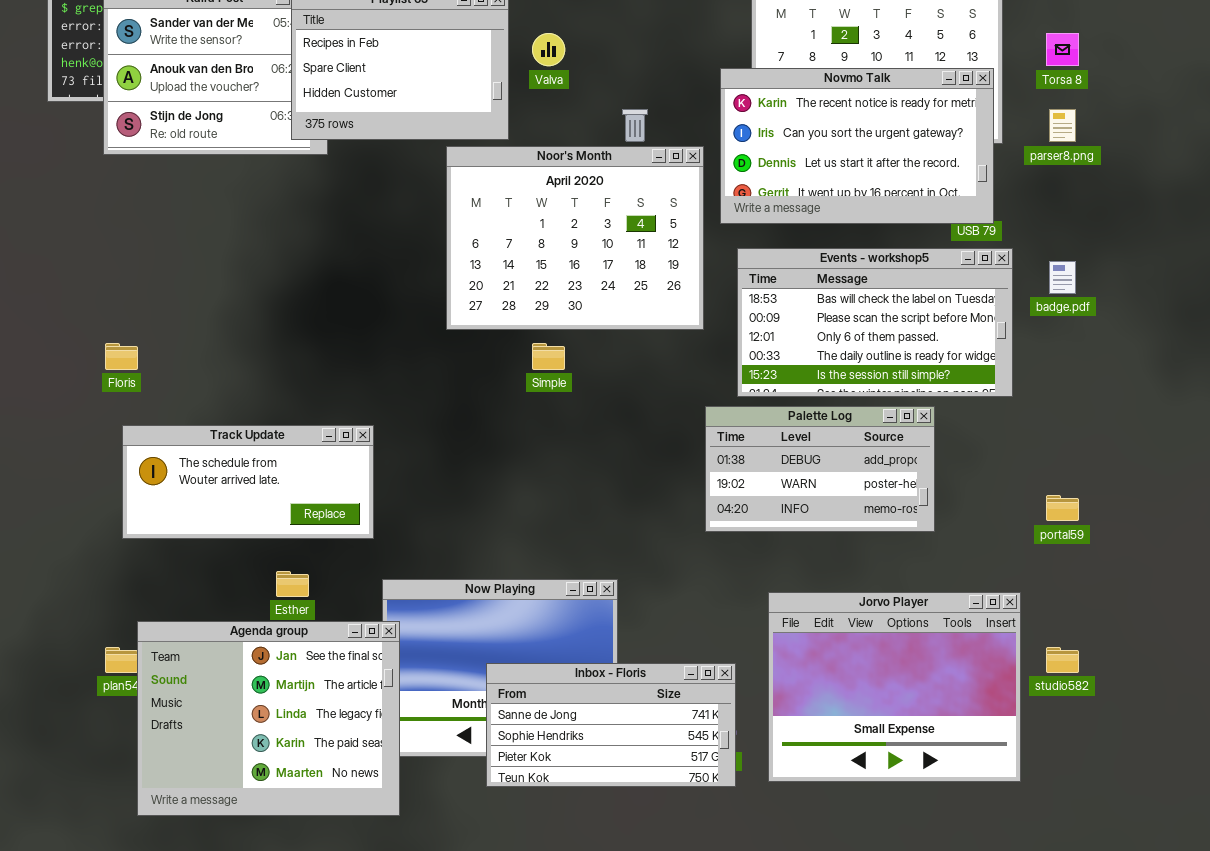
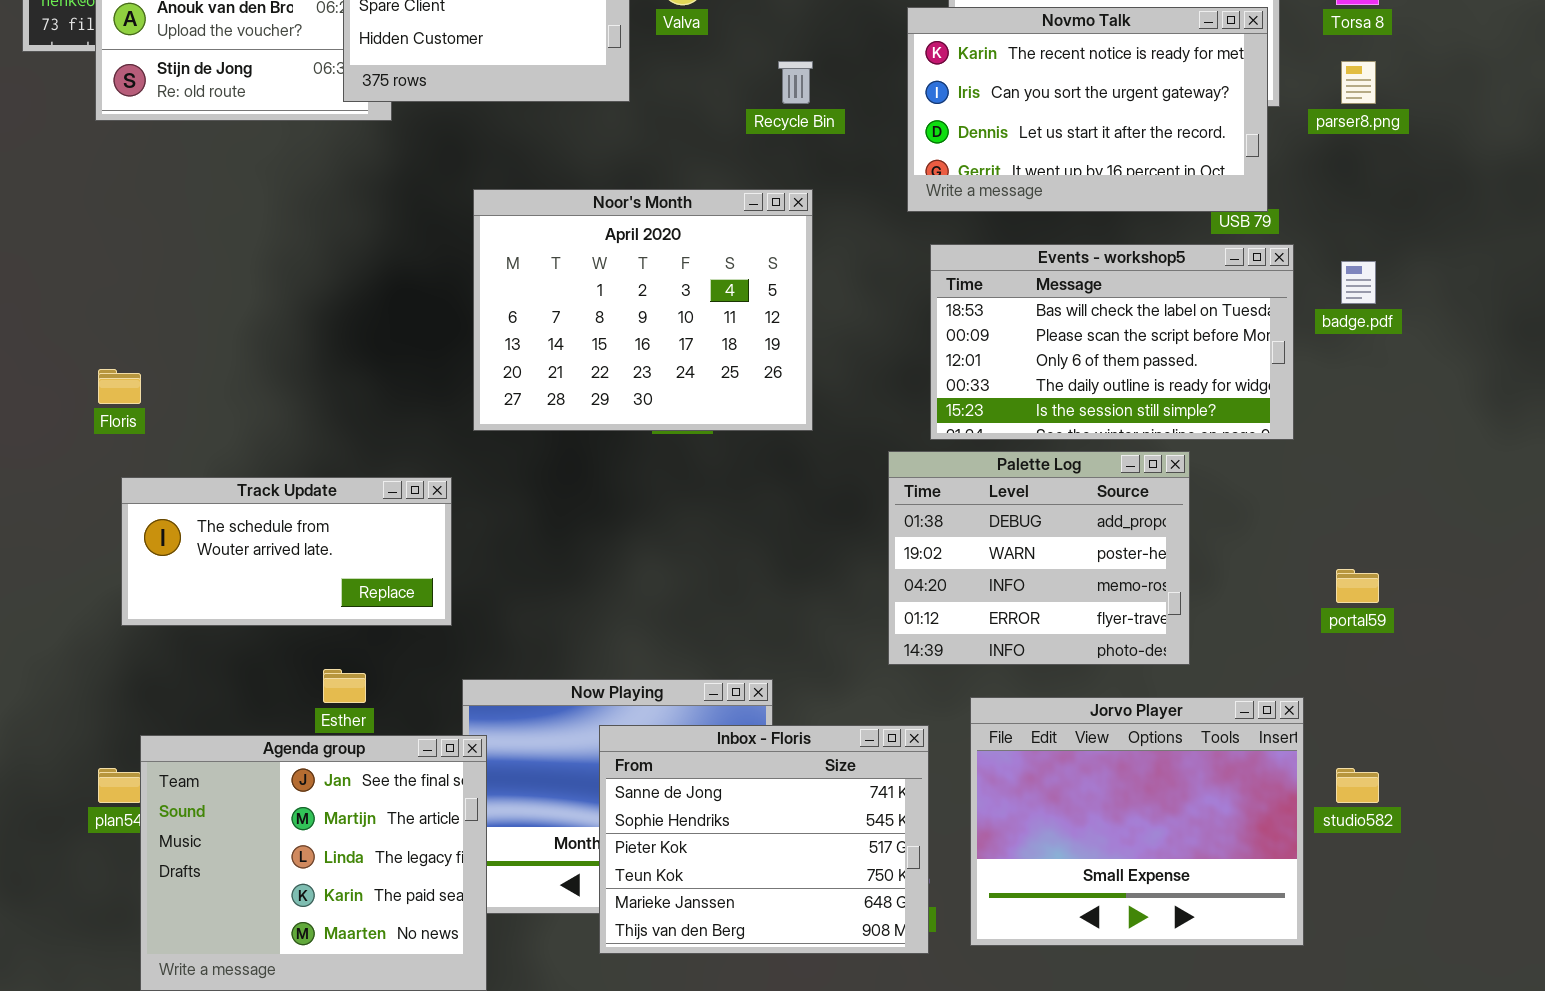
Noor's Month: [446,146,704,330] -> [473,189,813,431], moved
Palette Log: [705,406,935,532] -> [888,451,1190,665], resized
Inbox - Floris: [486,663,736,787] -> [599,725,929,954], resized

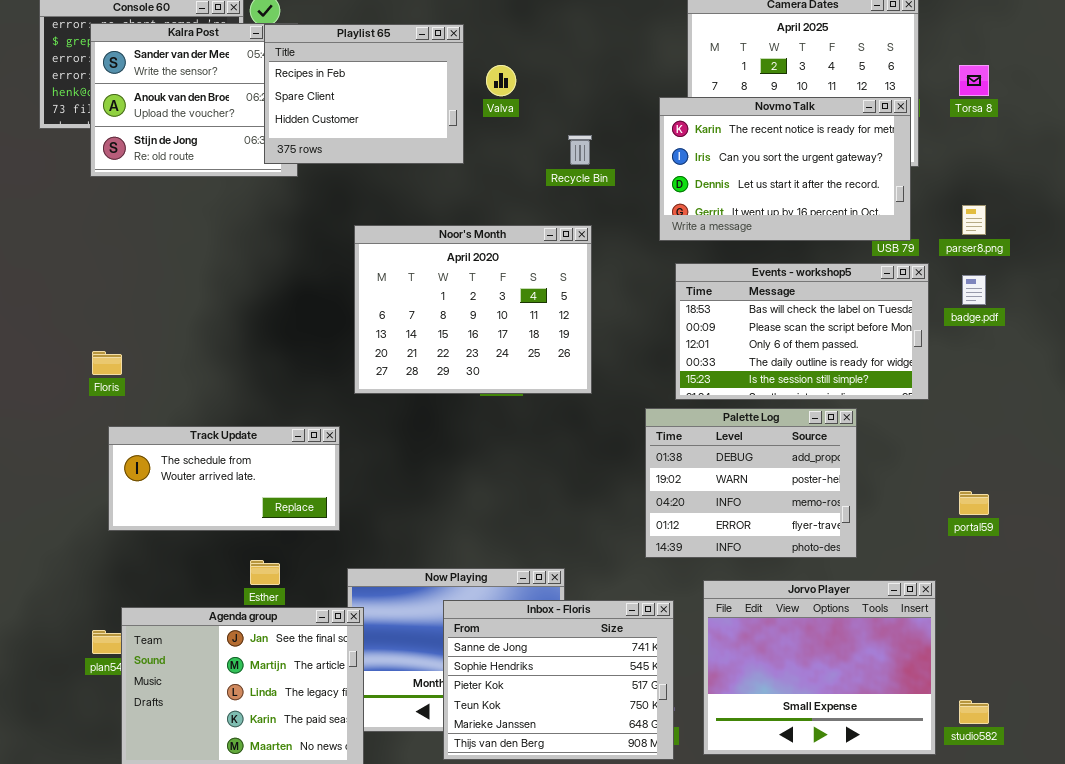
parser8.png: [1341,61,1376,104] -> [962,205,986,235], moved
studio582: [1336,768,1379,803] -> [959,700,989,724], moved

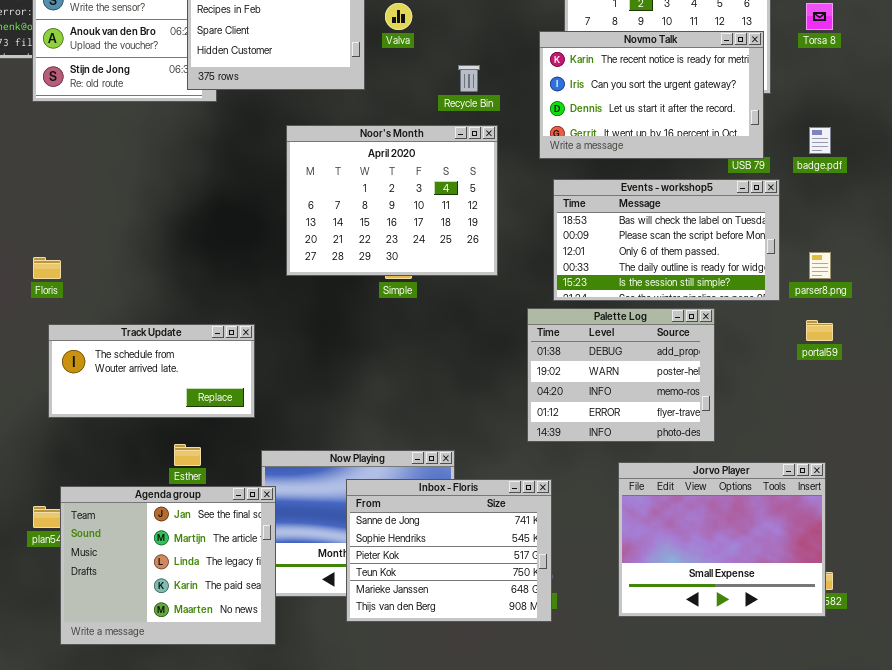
parser8.png: [962,205,986,235] -> [809,252,831,279], moved
Noor's Month: [354,225,592,394] -> [286,125,498,276], moved
badge.pdf: [962,275,986,305] -> [809,127,831,154], moved
portal59: [959,491,989,515] -> [806,320,833,341], moved
Jorvo Player: [703,580,936,755] -> [618,462,826,617], moved

